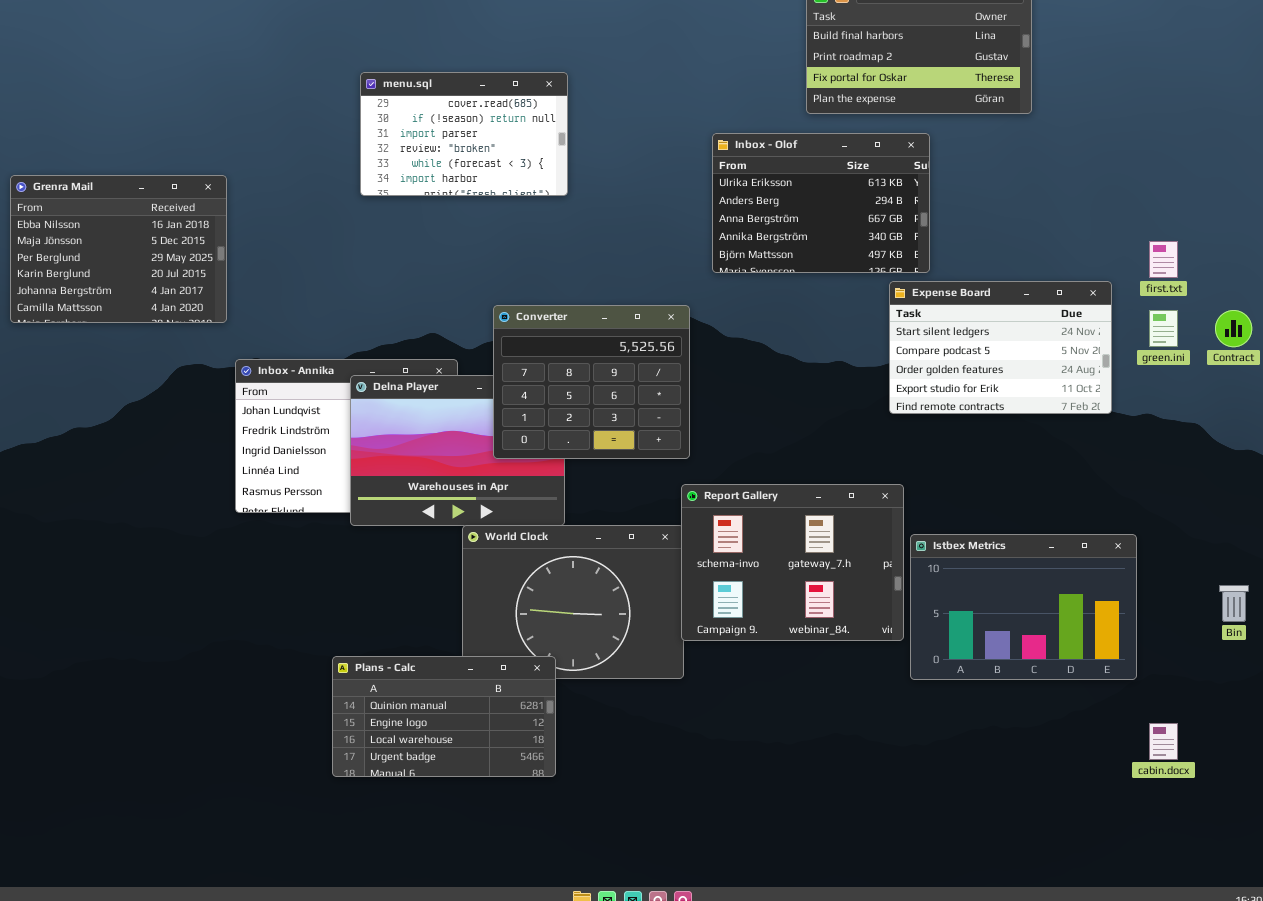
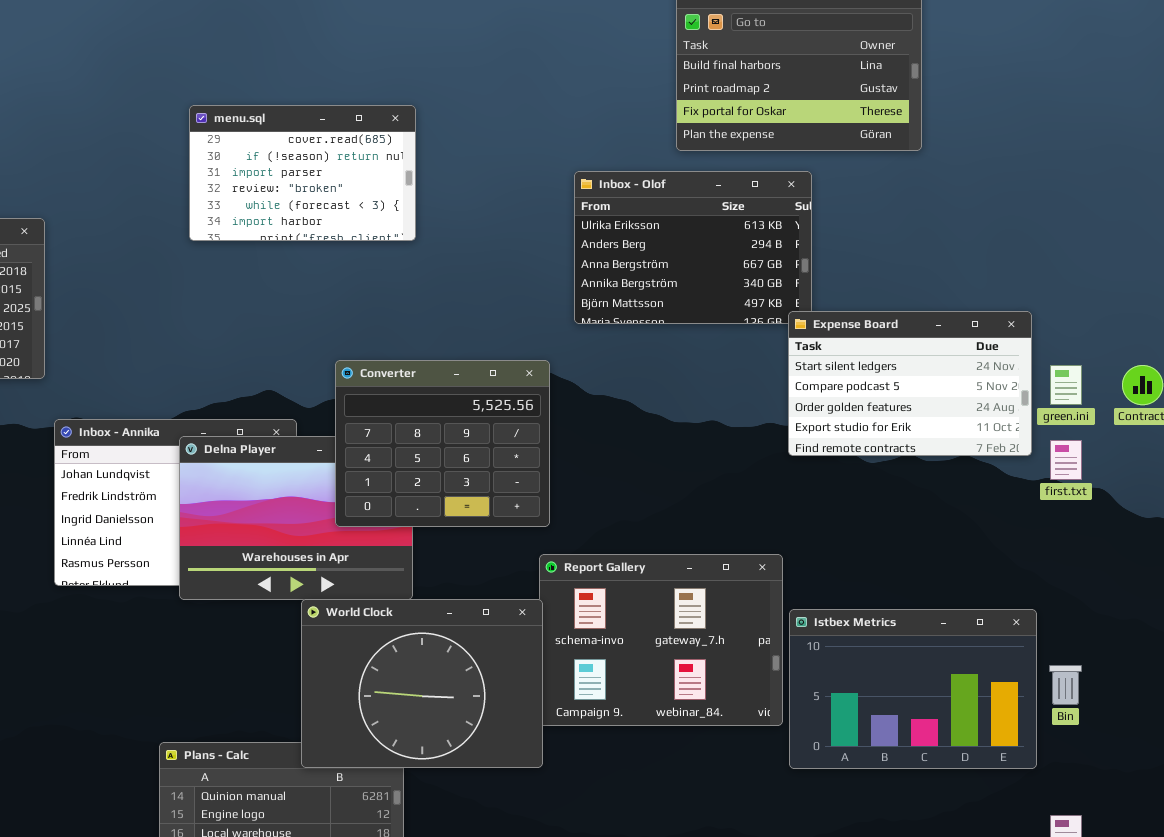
first.txt: [1149,241,1178,278] -> [1050,440,1082,480], moved
Expense Board: [889,281,1112,414] -> [788,311,1032,456], moved
World Clock: [462,525,684,679] -> [301,599,543,768], raised
Bin: [1219,585,1249,622] -> [1049,665,1082,705], moved

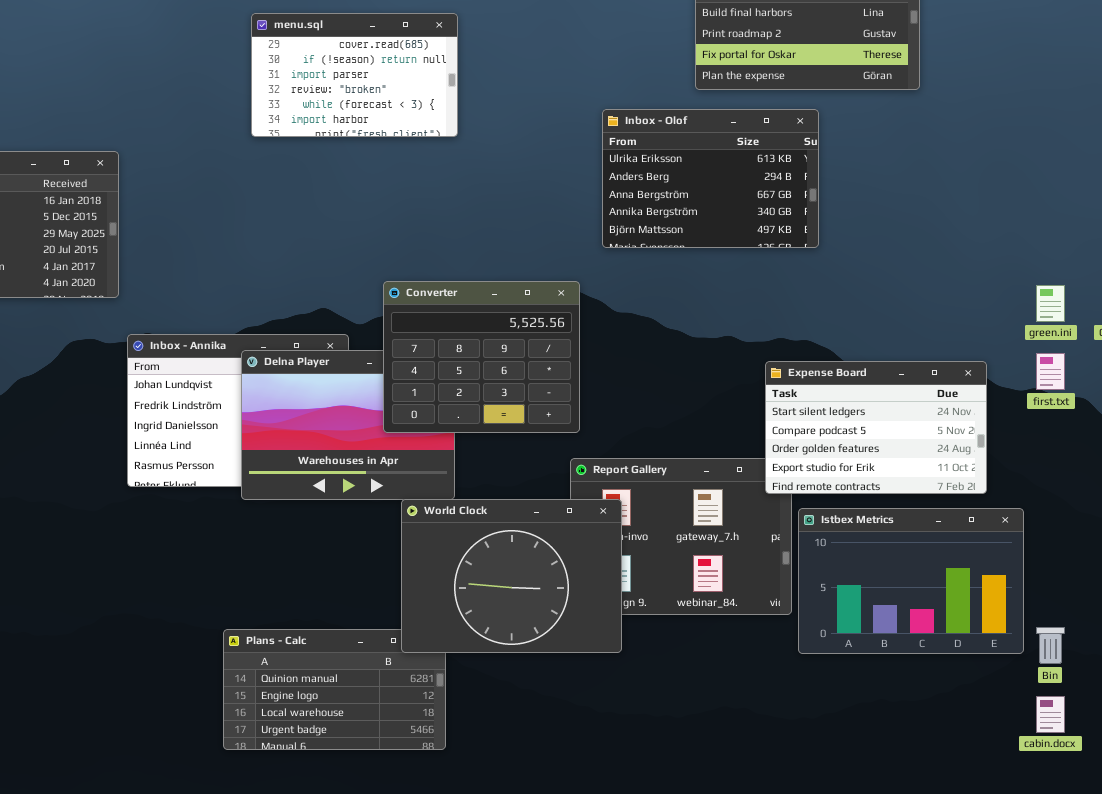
menu.sql: [189,105,416,241] -> [251,13,458,137], moved
Expense Board: [788,311,1032,456] -> [765,361,987,494], moved
World Clock: [301,599,543,768] -> [401,499,622,653], moved
Bin: [1049,665,1082,705] -> [1036,627,1065,664], moved

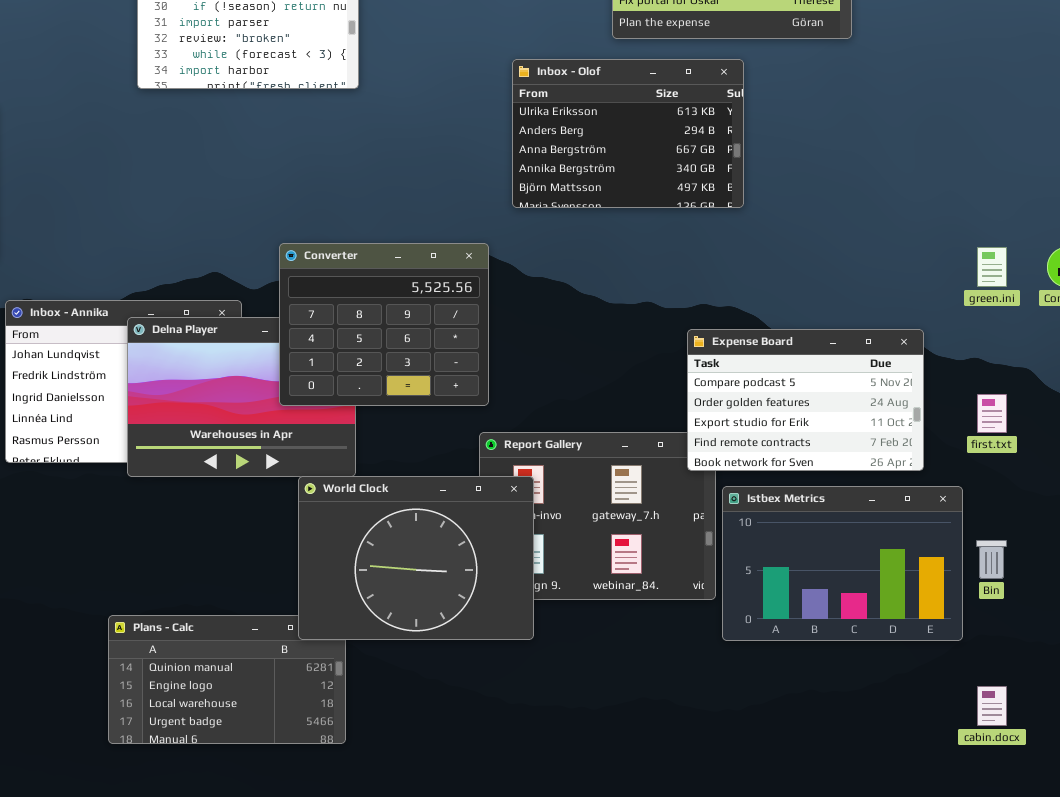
first.txt: [1036,353,1065,390] -> [977,394,1007,433], moved
Expense Board: [765,361,987,494] -> [687,329,924,471], scrolled down 1 row
Bin: [1036,627,1065,664] -> [976,540,1007,579], moved

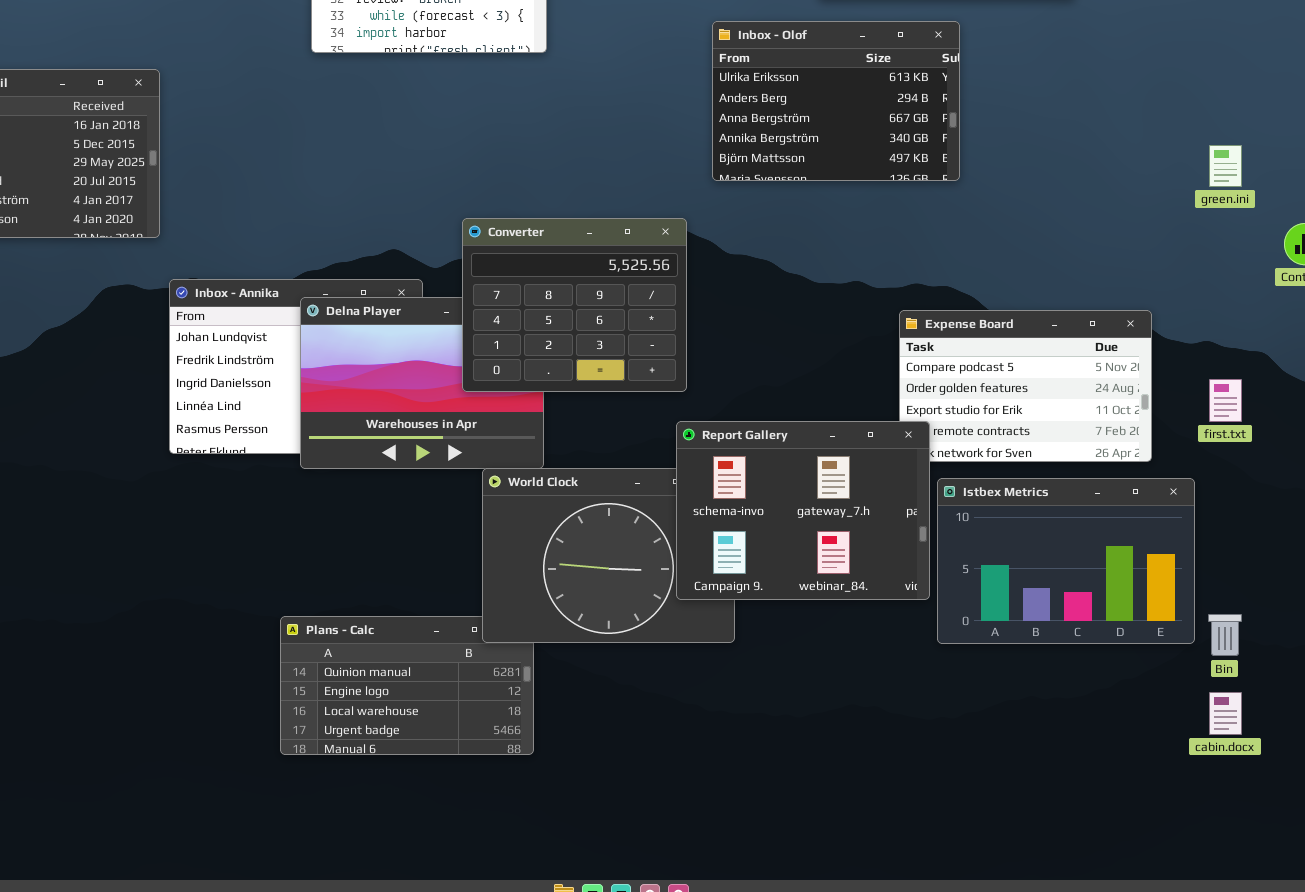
green.ini: [977,247,1007,287] -> [1209,145,1242,187], moved
Report Gallery: [479,432,716,600] -> [676,421,930,600], raised
Bin: [976,540,1007,579] -> [1208,614,1242,656], moved

